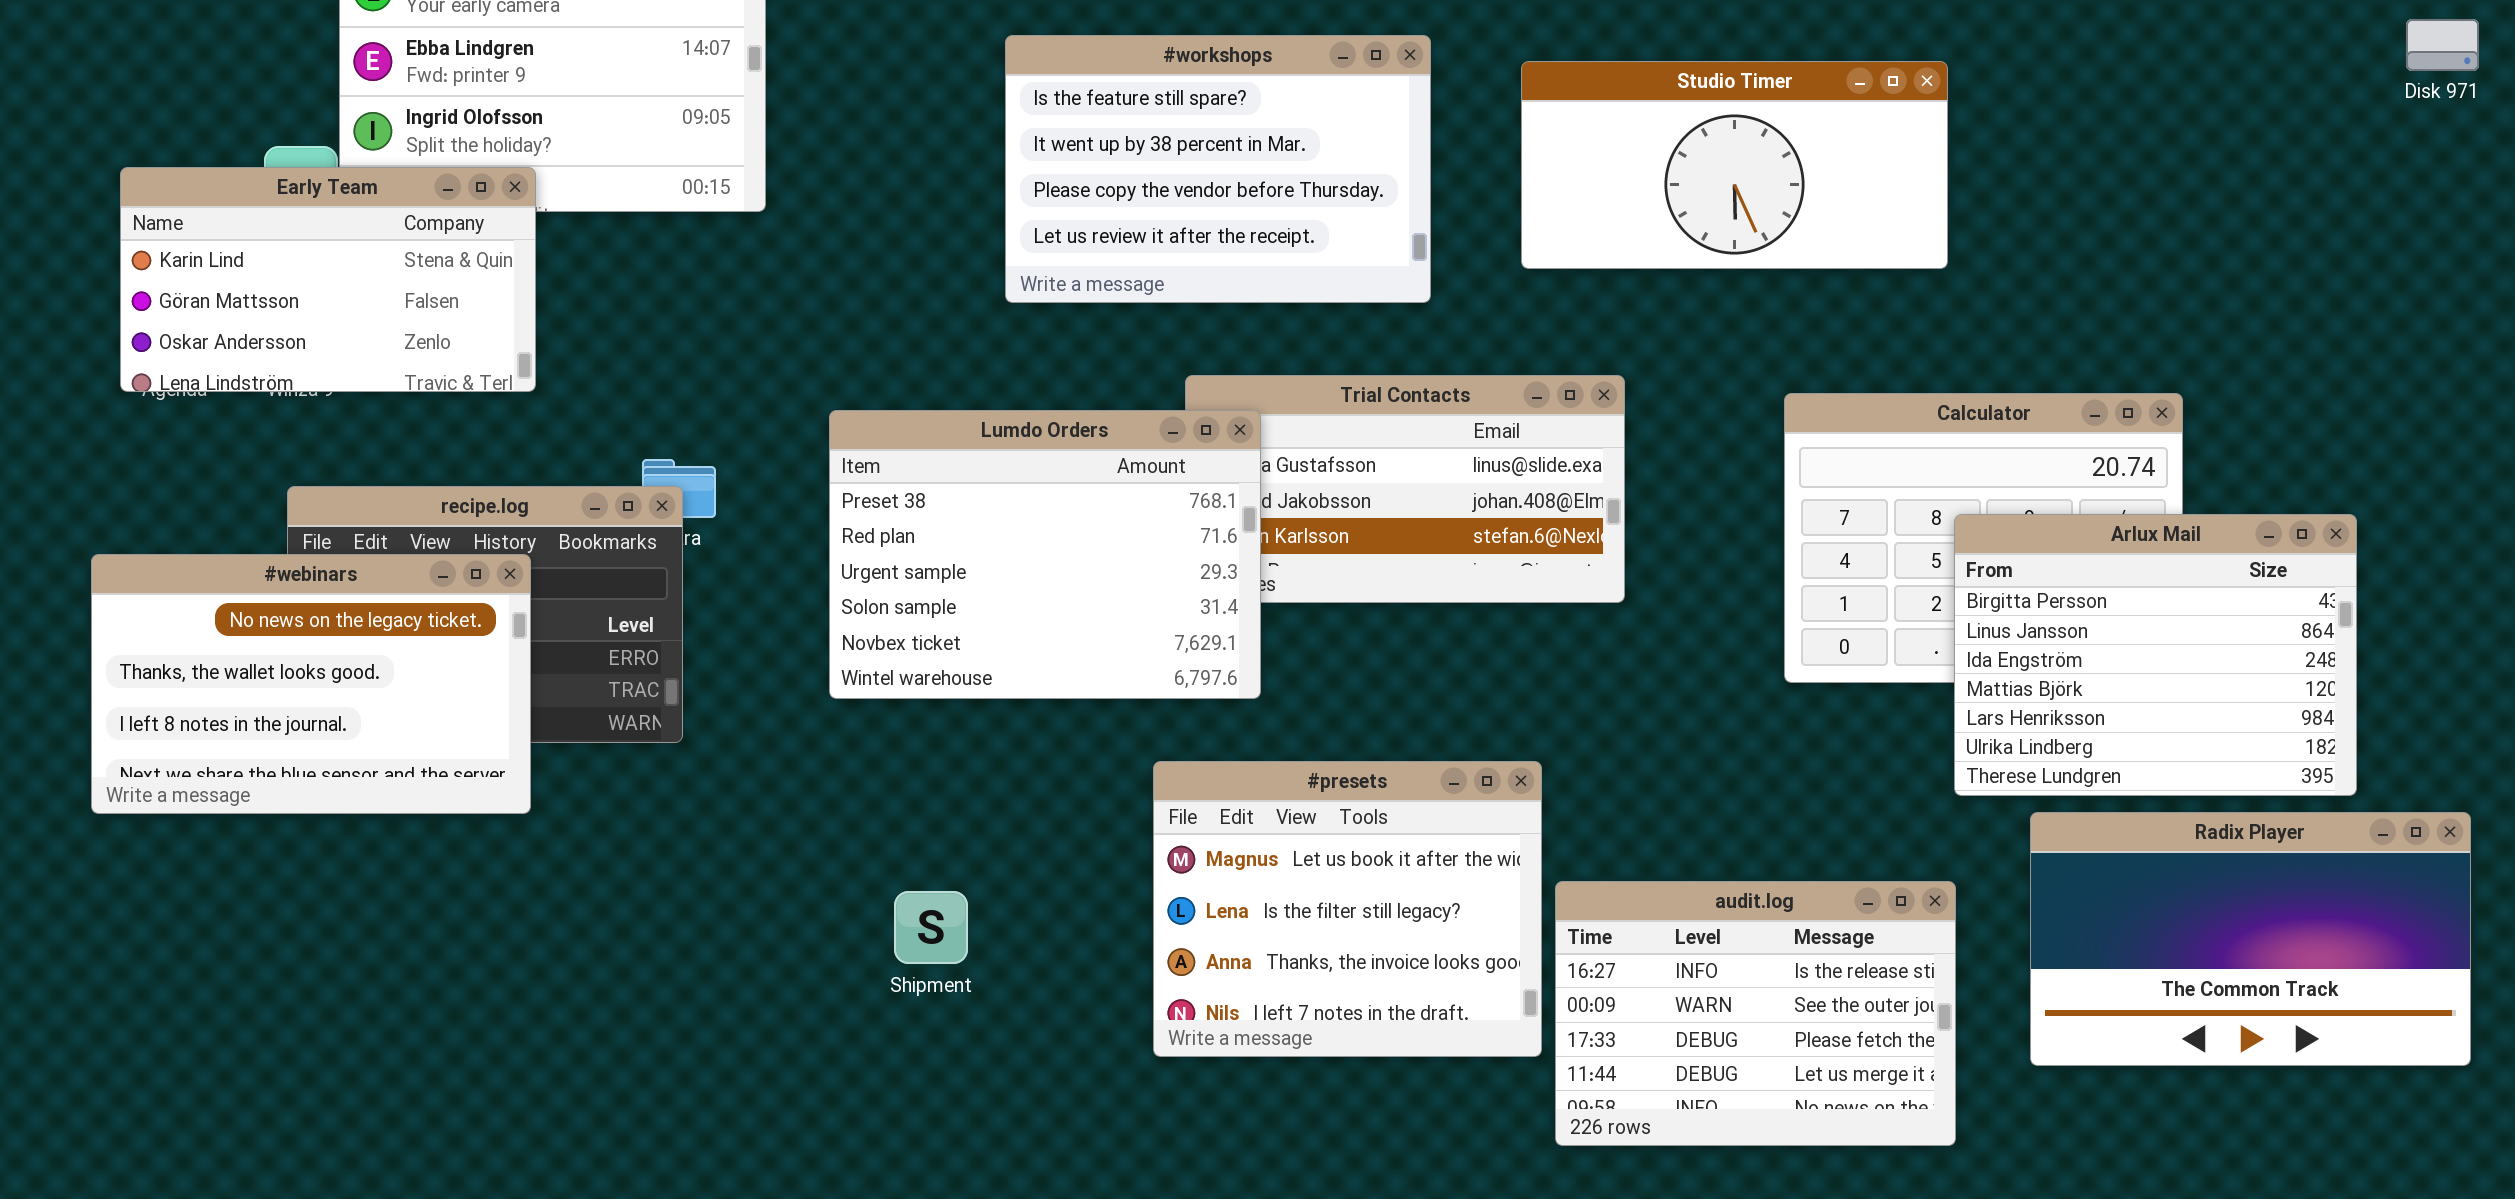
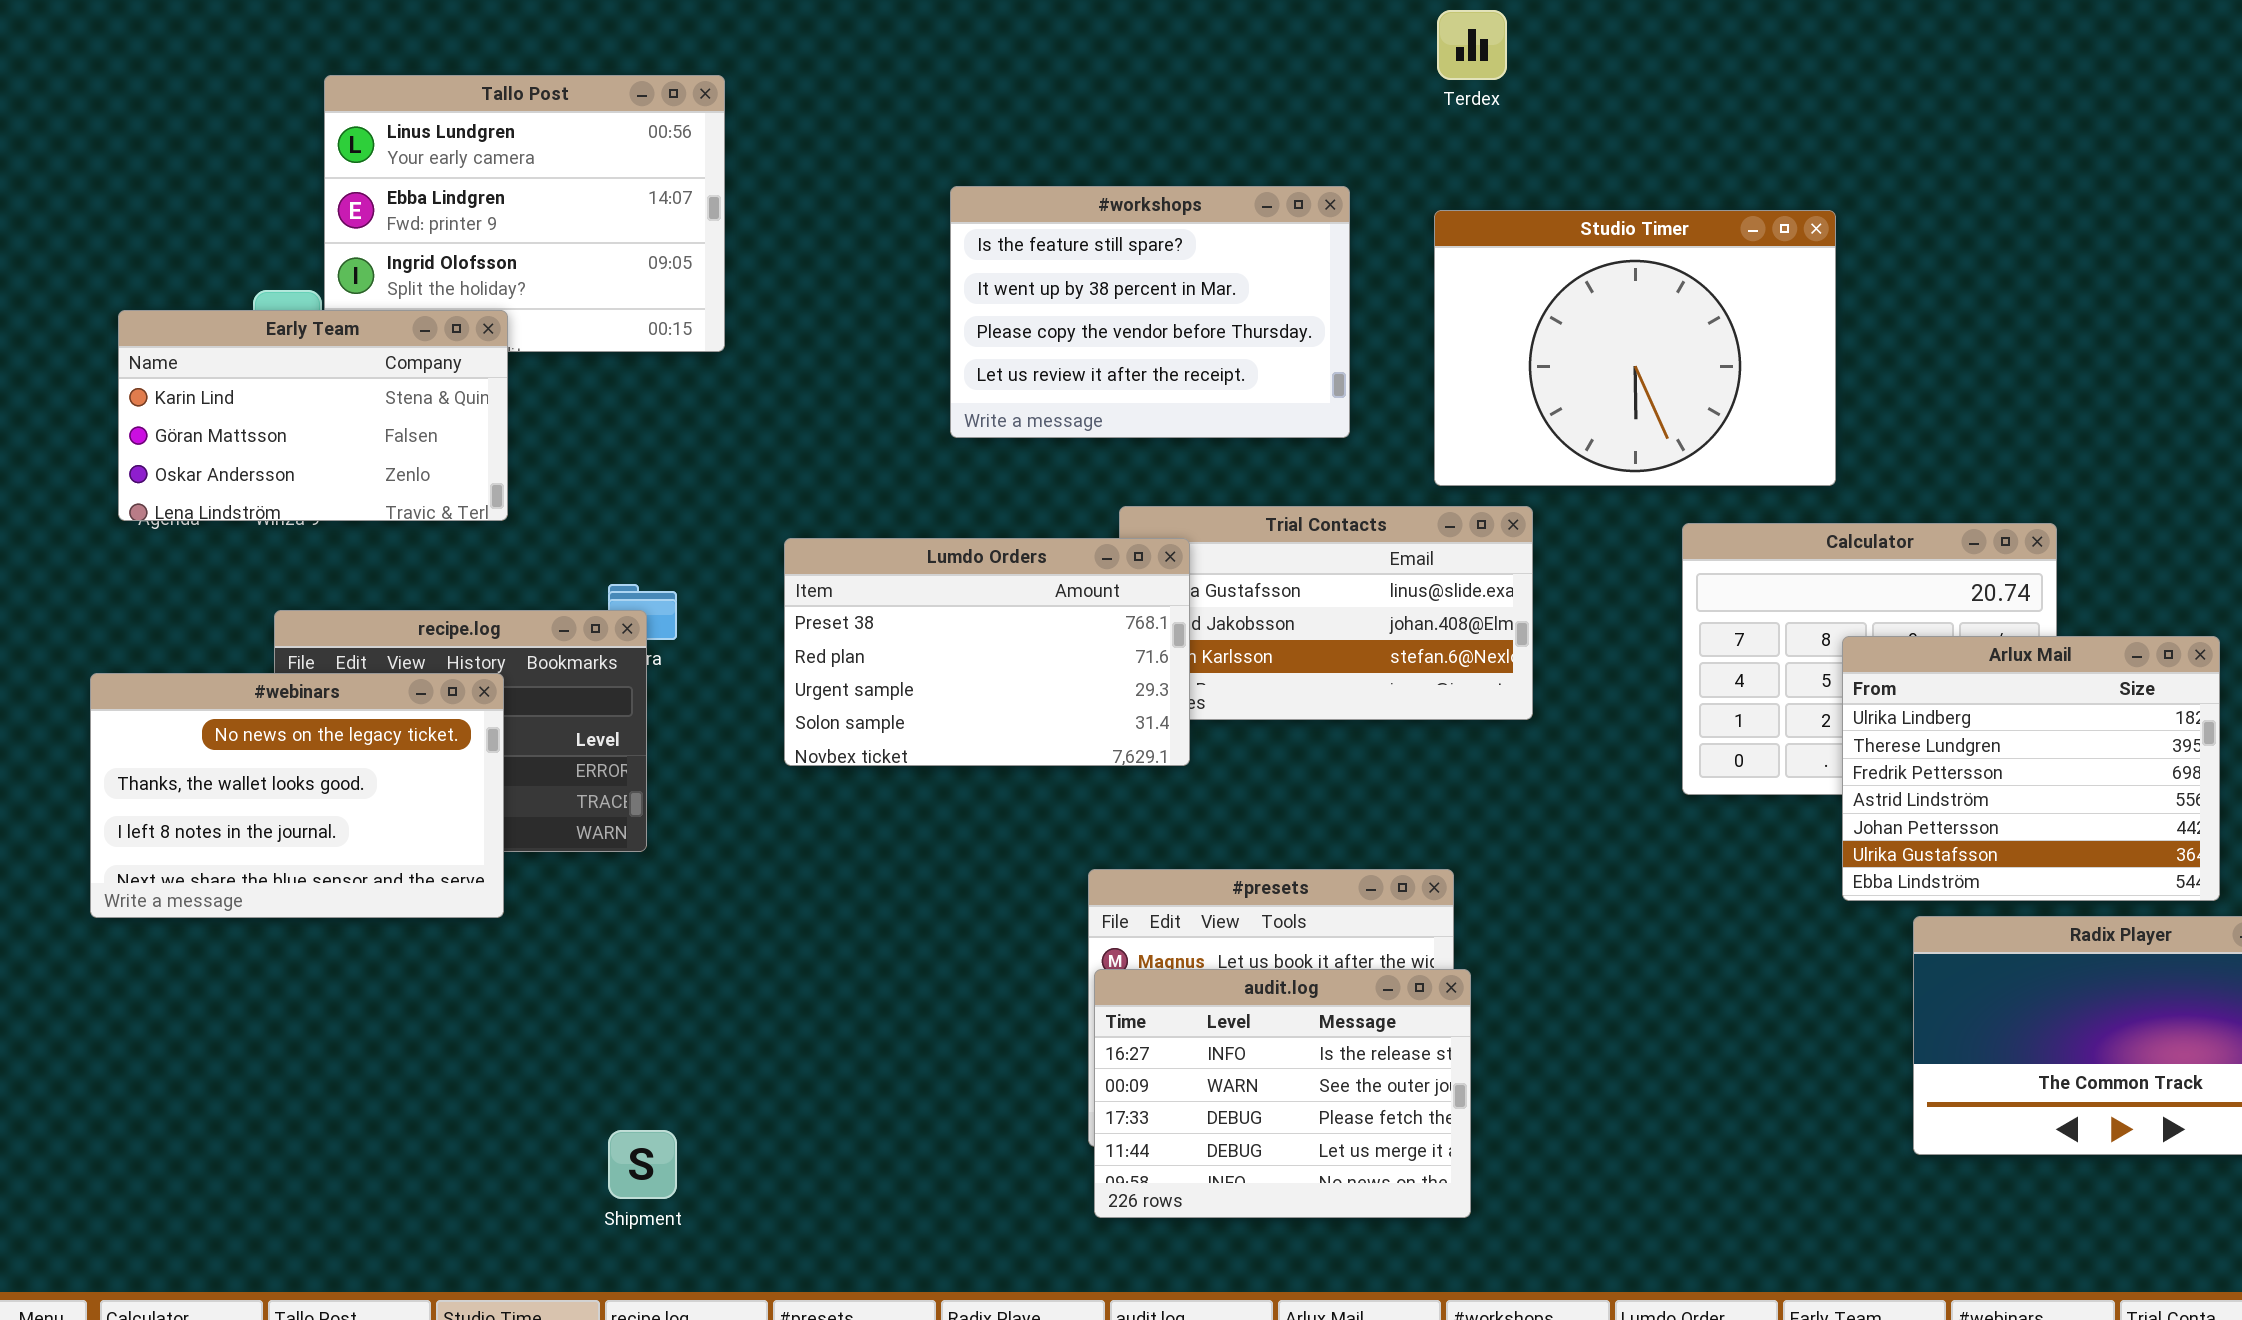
Studio Timer: [1521,61,1948,269] -> [1434,210,1836,486], resized
Lumdo Orders: [829,410,1261,699] -> [784,538,1190,766], resized
Arlux Mail: [1954,514,2357,796] -> [1842,636,2220,901], scrolled down 5 rows
audit.log: [1555,881,1956,1146] -> [1094,969,1471,1218], moved
Shipment: [894,891,968,964] -> [608,1130,677,1199], moved

